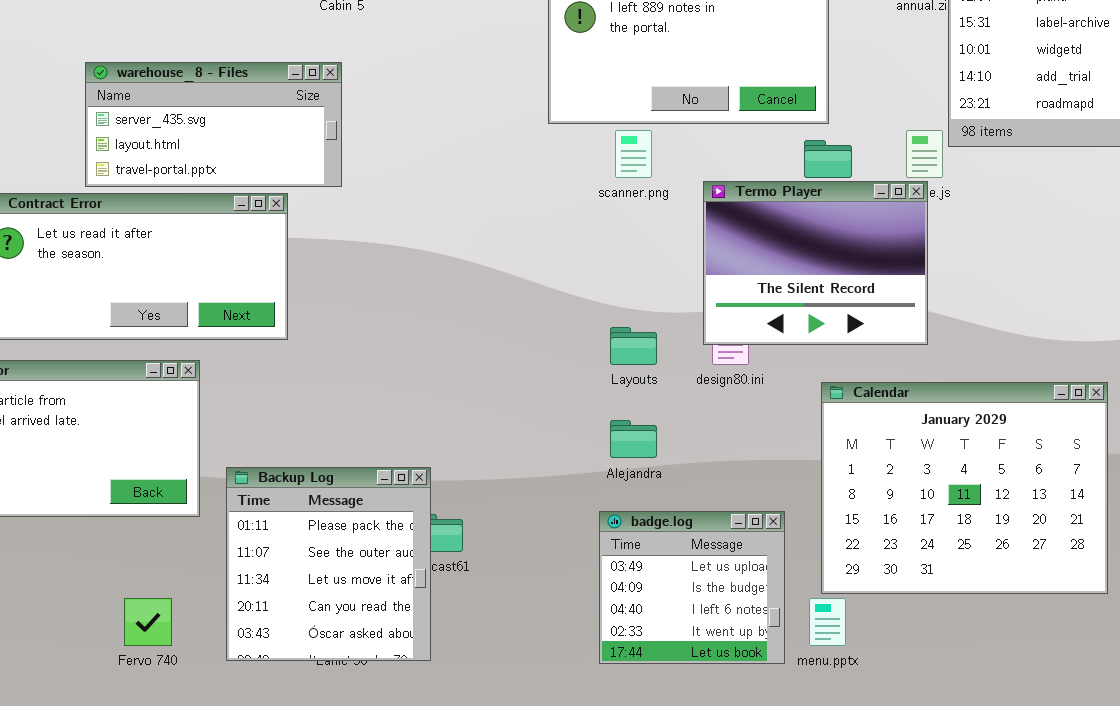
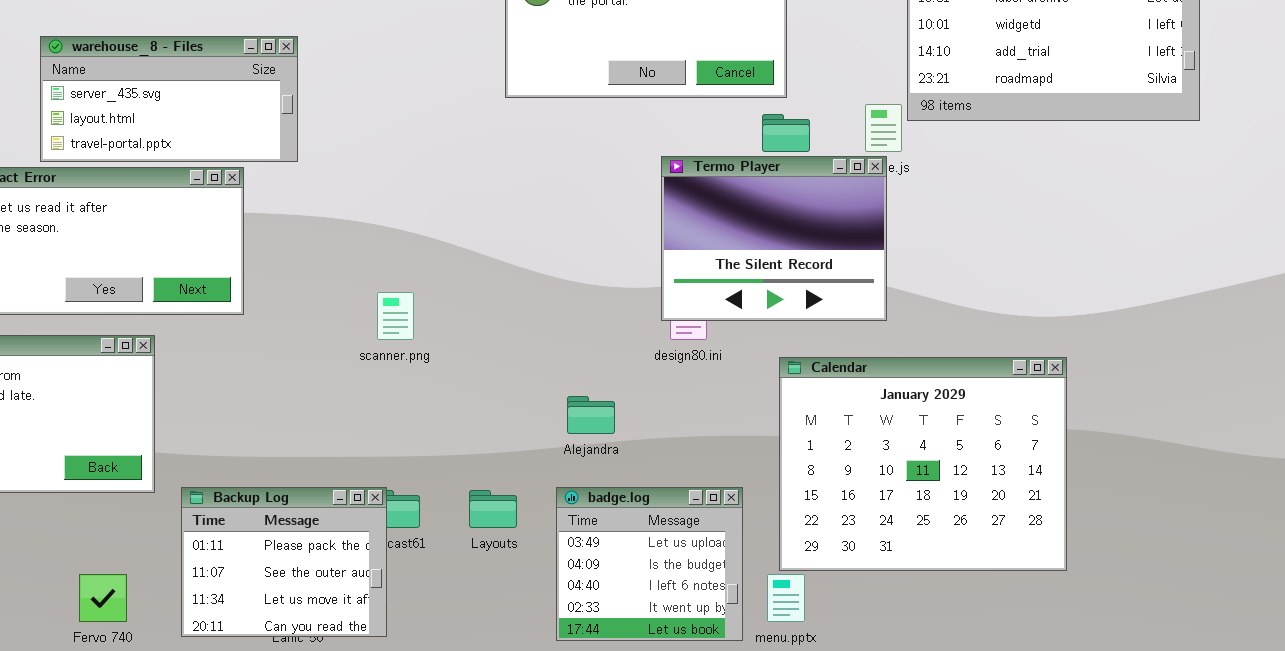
scanner.png: [615,130,652,178] -> [377,292,414,340], moved
Layouts: [610,327,657,365] -> [469,490,517,528], moved
Backup Log: [226,467,431,661] -> [181,487,387,637], resized

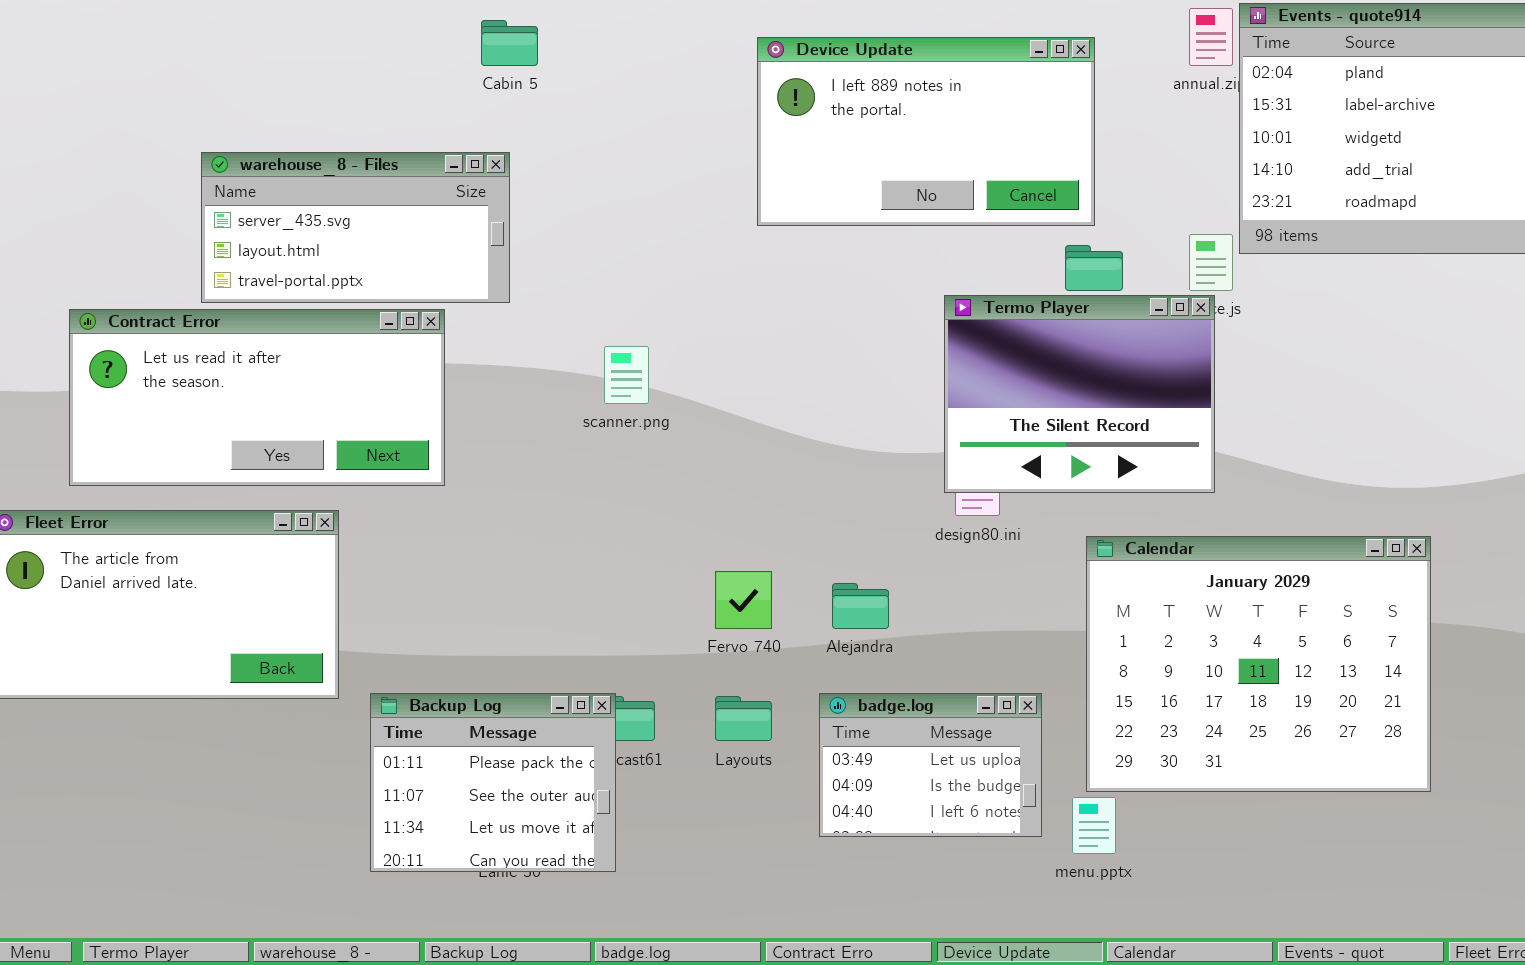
scanner.png: [377,292,414,340] -> [604,346,649,404], moved
badge.log: [556,487,743,641] -> [819,693,1042,837], resized
Fervo 740: [79,574,127,622] -> [715,571,772,629], moved

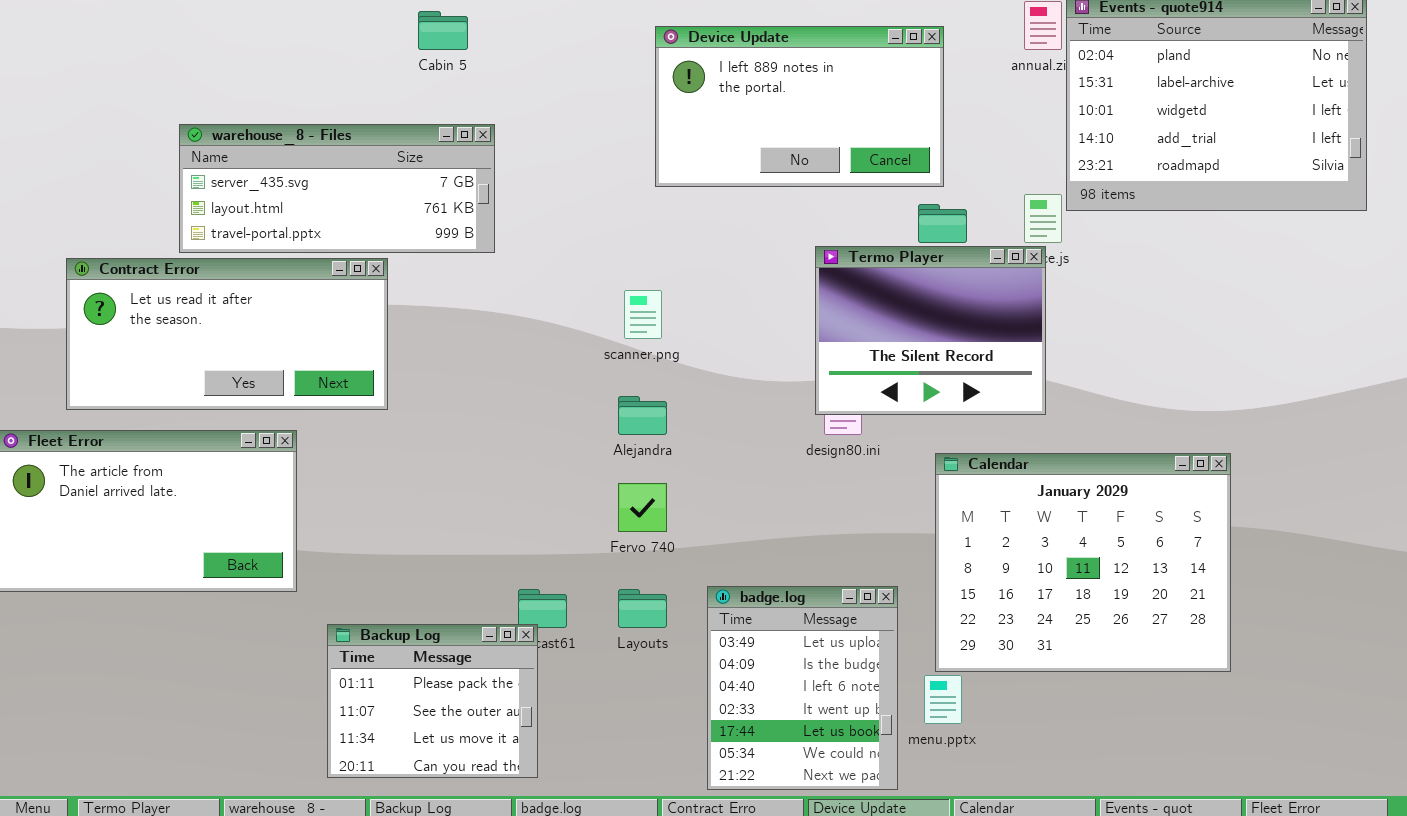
warehouse_8 - Files: [201,152,510,303] -> [179,124,495,253], resized
scanner.png: [604,346,649,404] -> [624,290,662,339], moved
Alejandra: [832,583,889,629] -> [618,396,667,435], moved
Backup Log: [370,693,616,872] -> [327,624,538,778], moved
badge.log: [819,693,1042,837] -> [707,586,898,790], resized

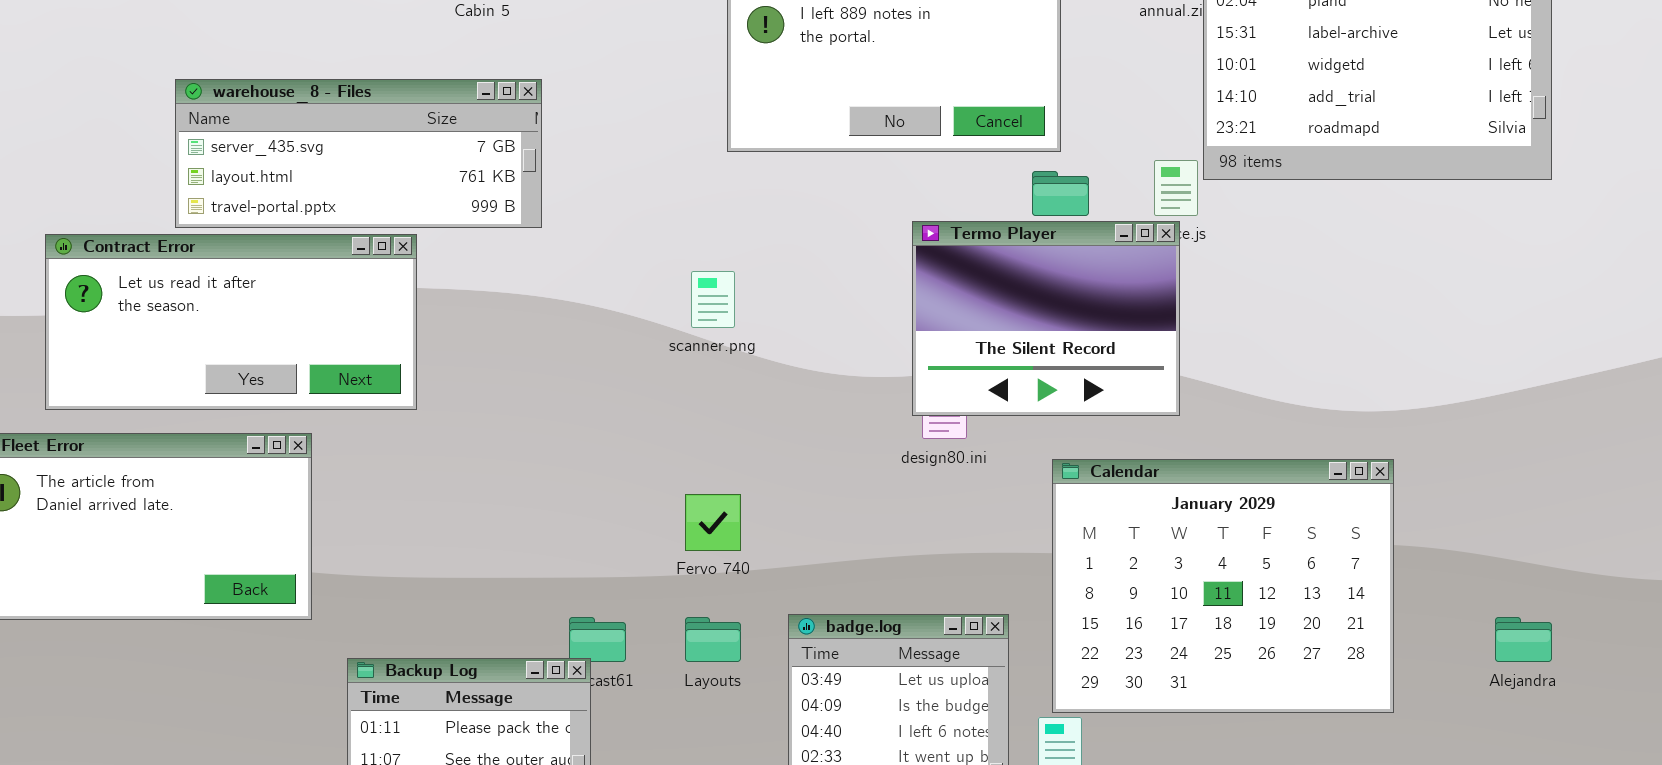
Alejandra: [618,396,667,435] -> [1495,617,1552,662], moved

